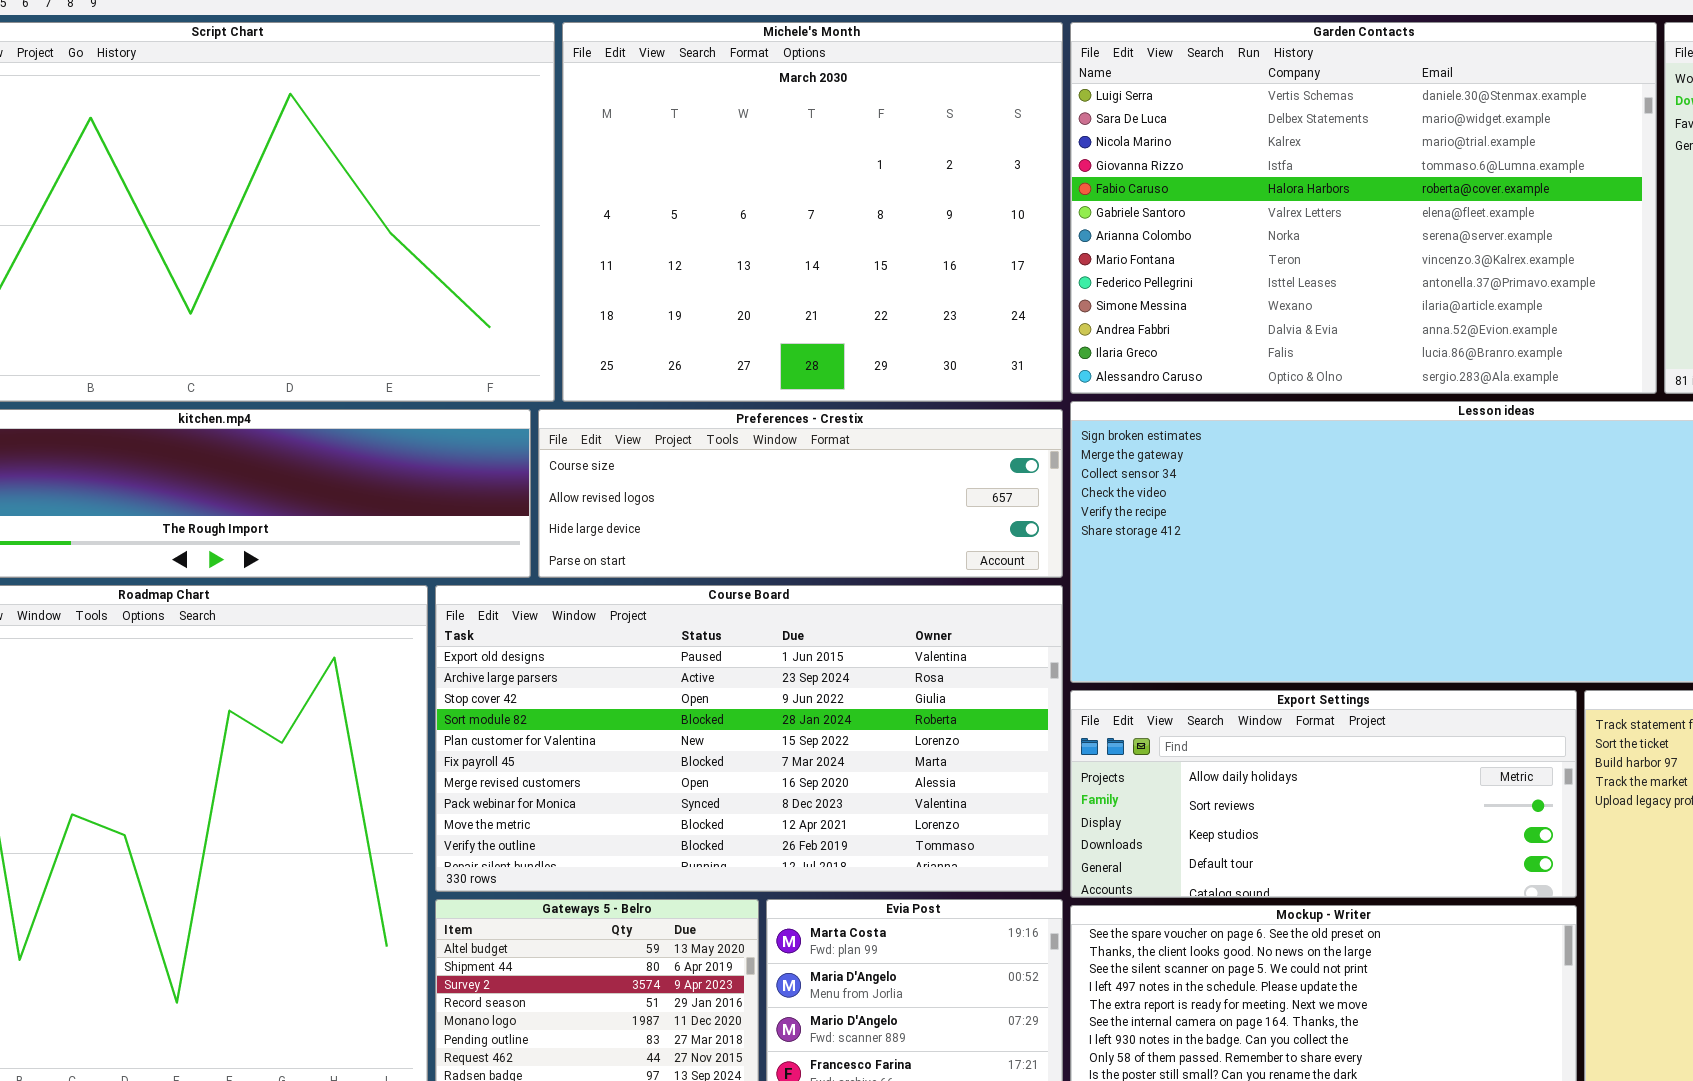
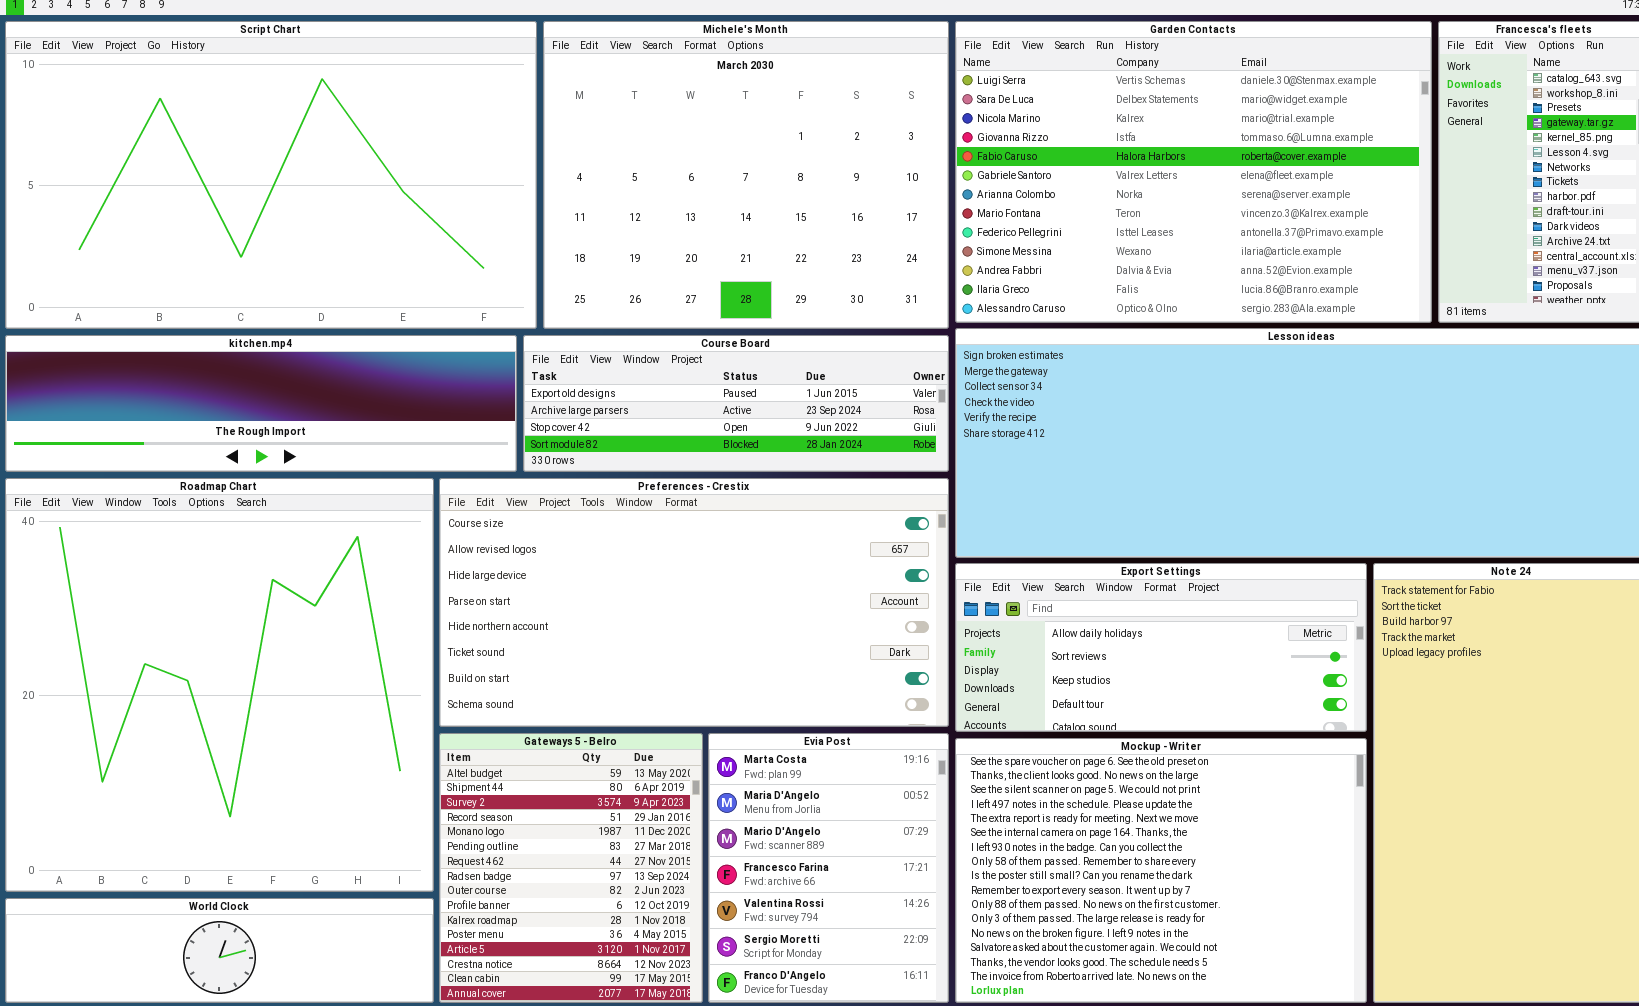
Preferences - Crestix: [538,409,1063,578] -> [439,478,949,727], moved, resized
Course Board: [435,585,1063,892] -> [523,335,949,472], moved, resized

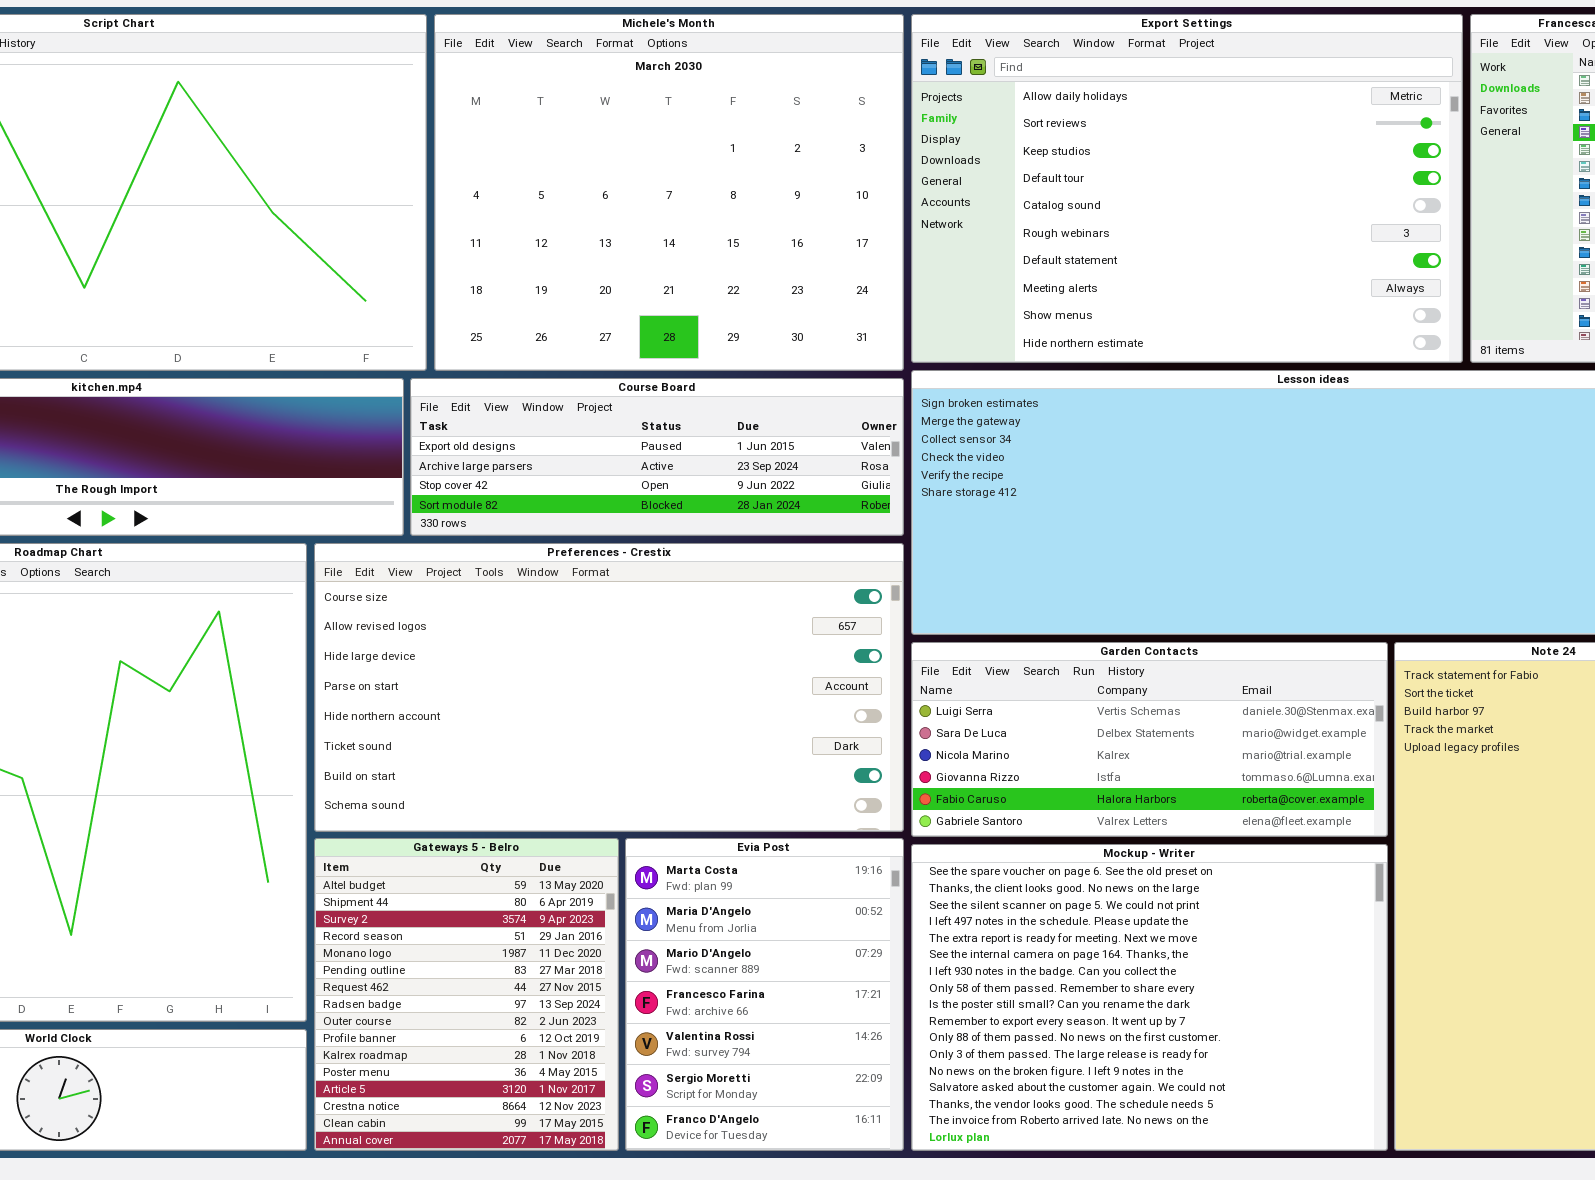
Garden Contacts: [955,21,1432,323] -> [911,642,1388,837], moved, resized
Export Settings: [955,563,1367,732] -> [911,14,1463,363], moved, resized

